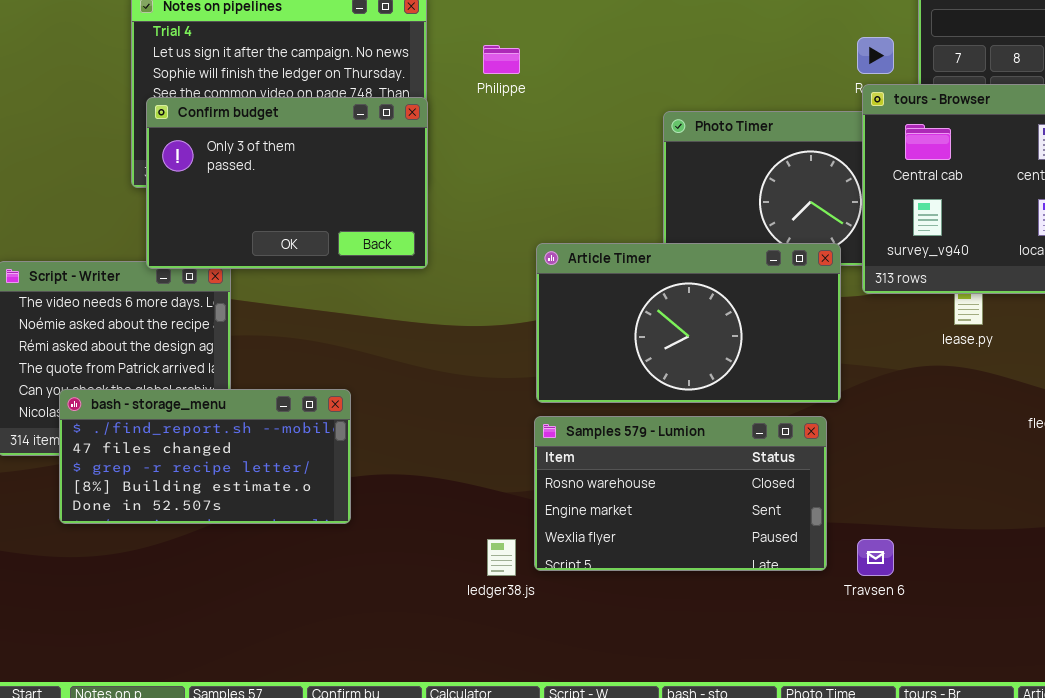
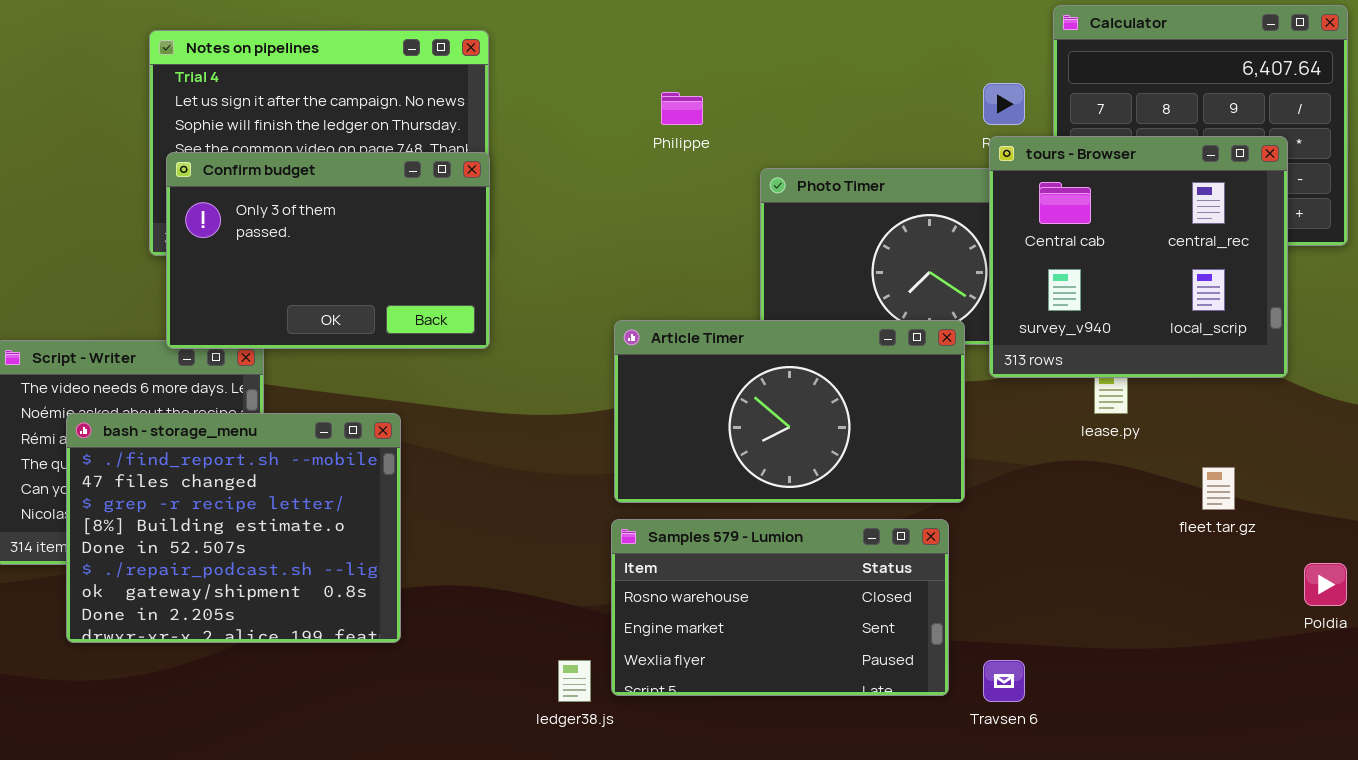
Philippe: [483,45,520,74] -> [661,92,703,125], moved
bash - storage_menu: [59,389,351,524] -> [66,413,401,643], resized

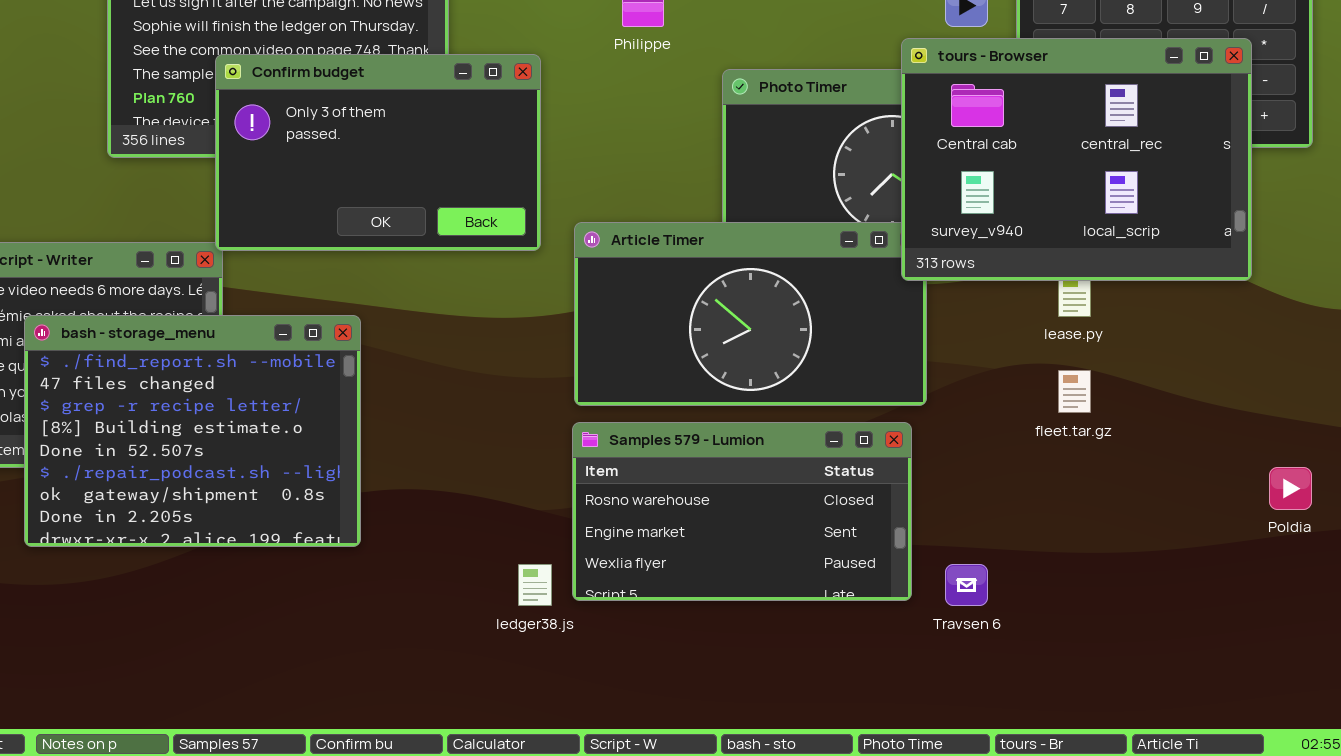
tours - Browser: [989,136,1288,378] -> [901,38,1252,281], resized
Confirm budget: [166,152,490,349] -> [215,54,541,251], moved
fleet.tar.gz: [1202,467,1235,510] -> [1058,370,1091,413], moved

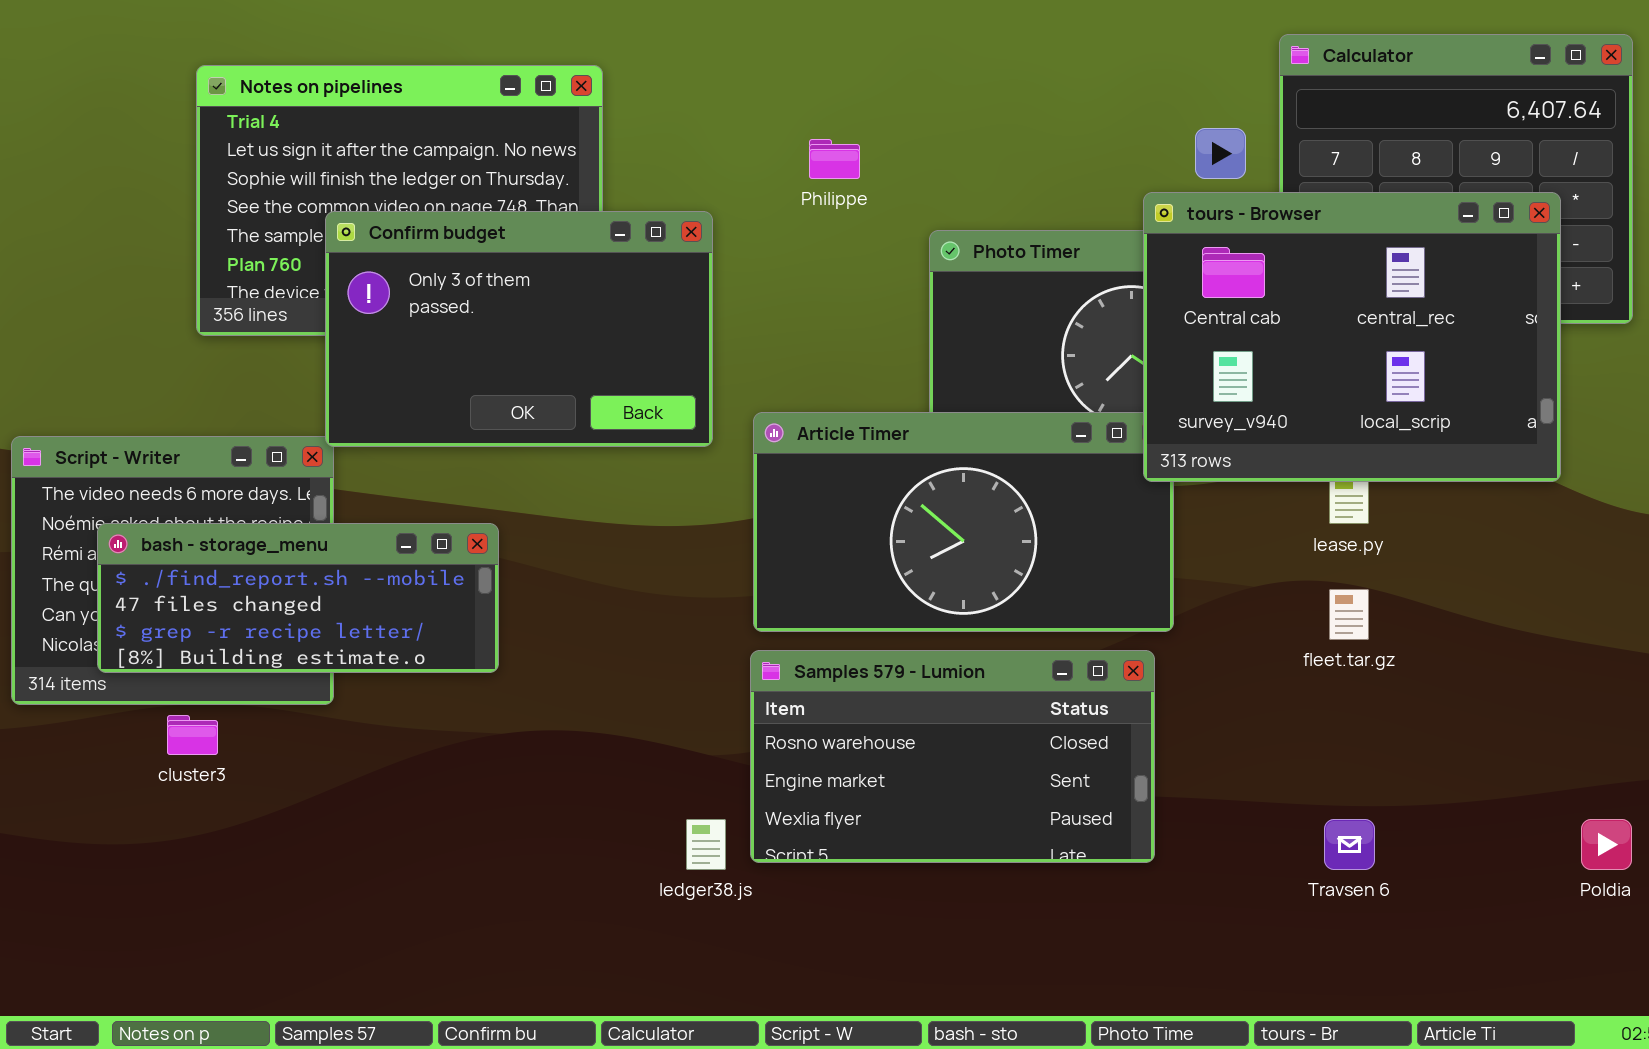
bash - storage_menu: [24,315,361,547] -> [97,523,499,673], resized
Poldia: [1269,467,1312,510] -> [1581,819,1632,870], moved
Travsen 6: [945,564,988,606] -> [1324,819,1375,870], moved

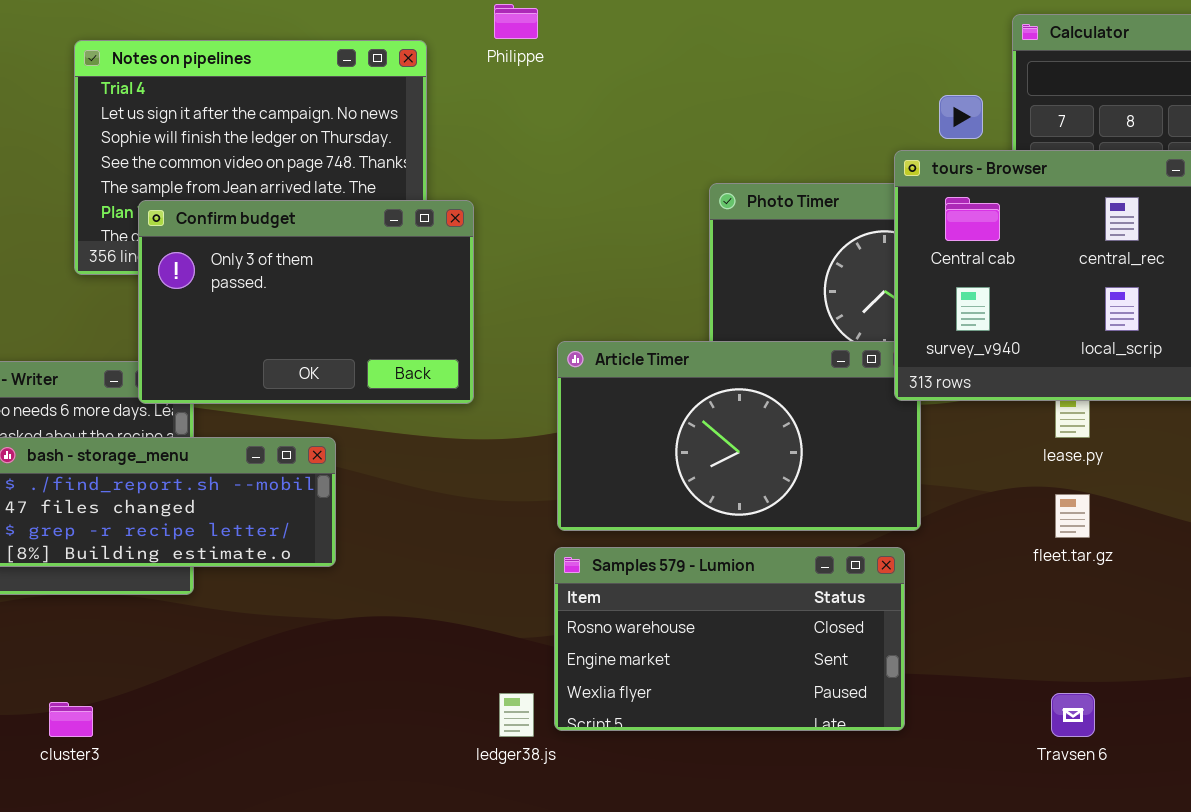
Philippe: [809,139,860,179] -> [494,4,538,39], moved
Confirm budget: [325,211,713,447] -> [138,200,474,404], moved
cluster3: [167,715,218,755] -> [49,702,93,737], moved

